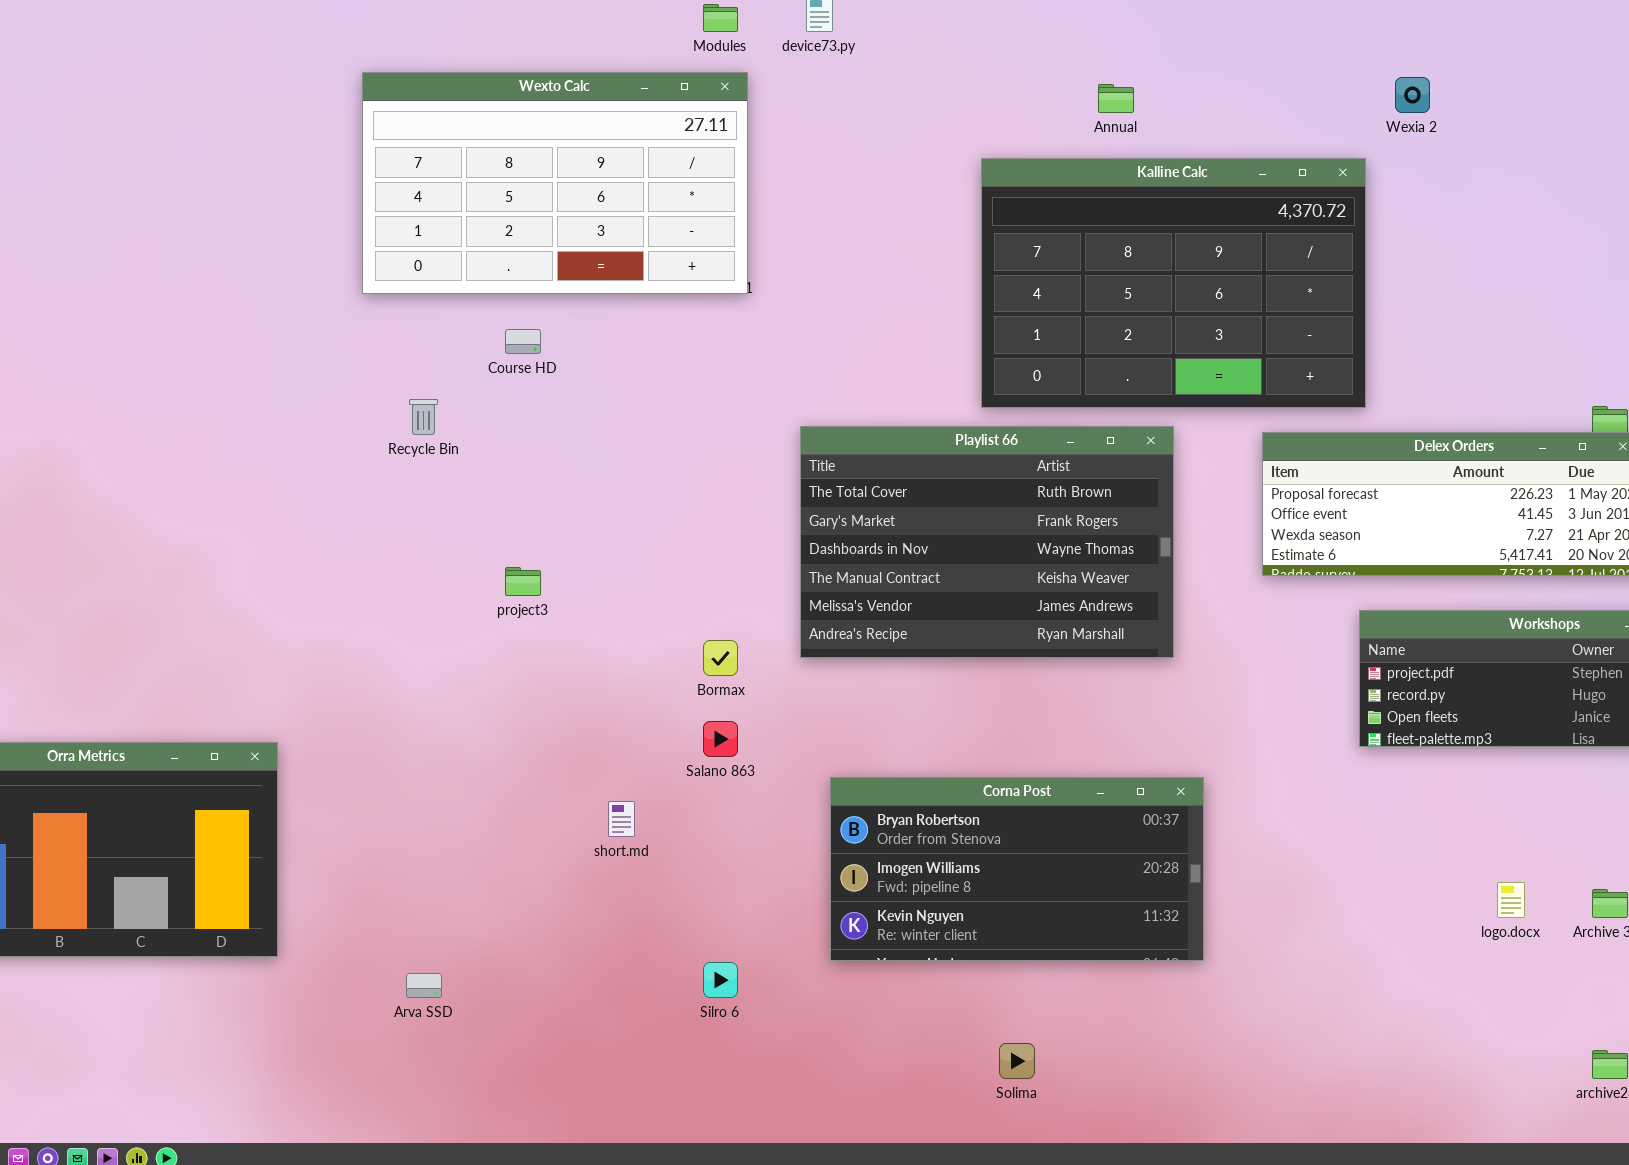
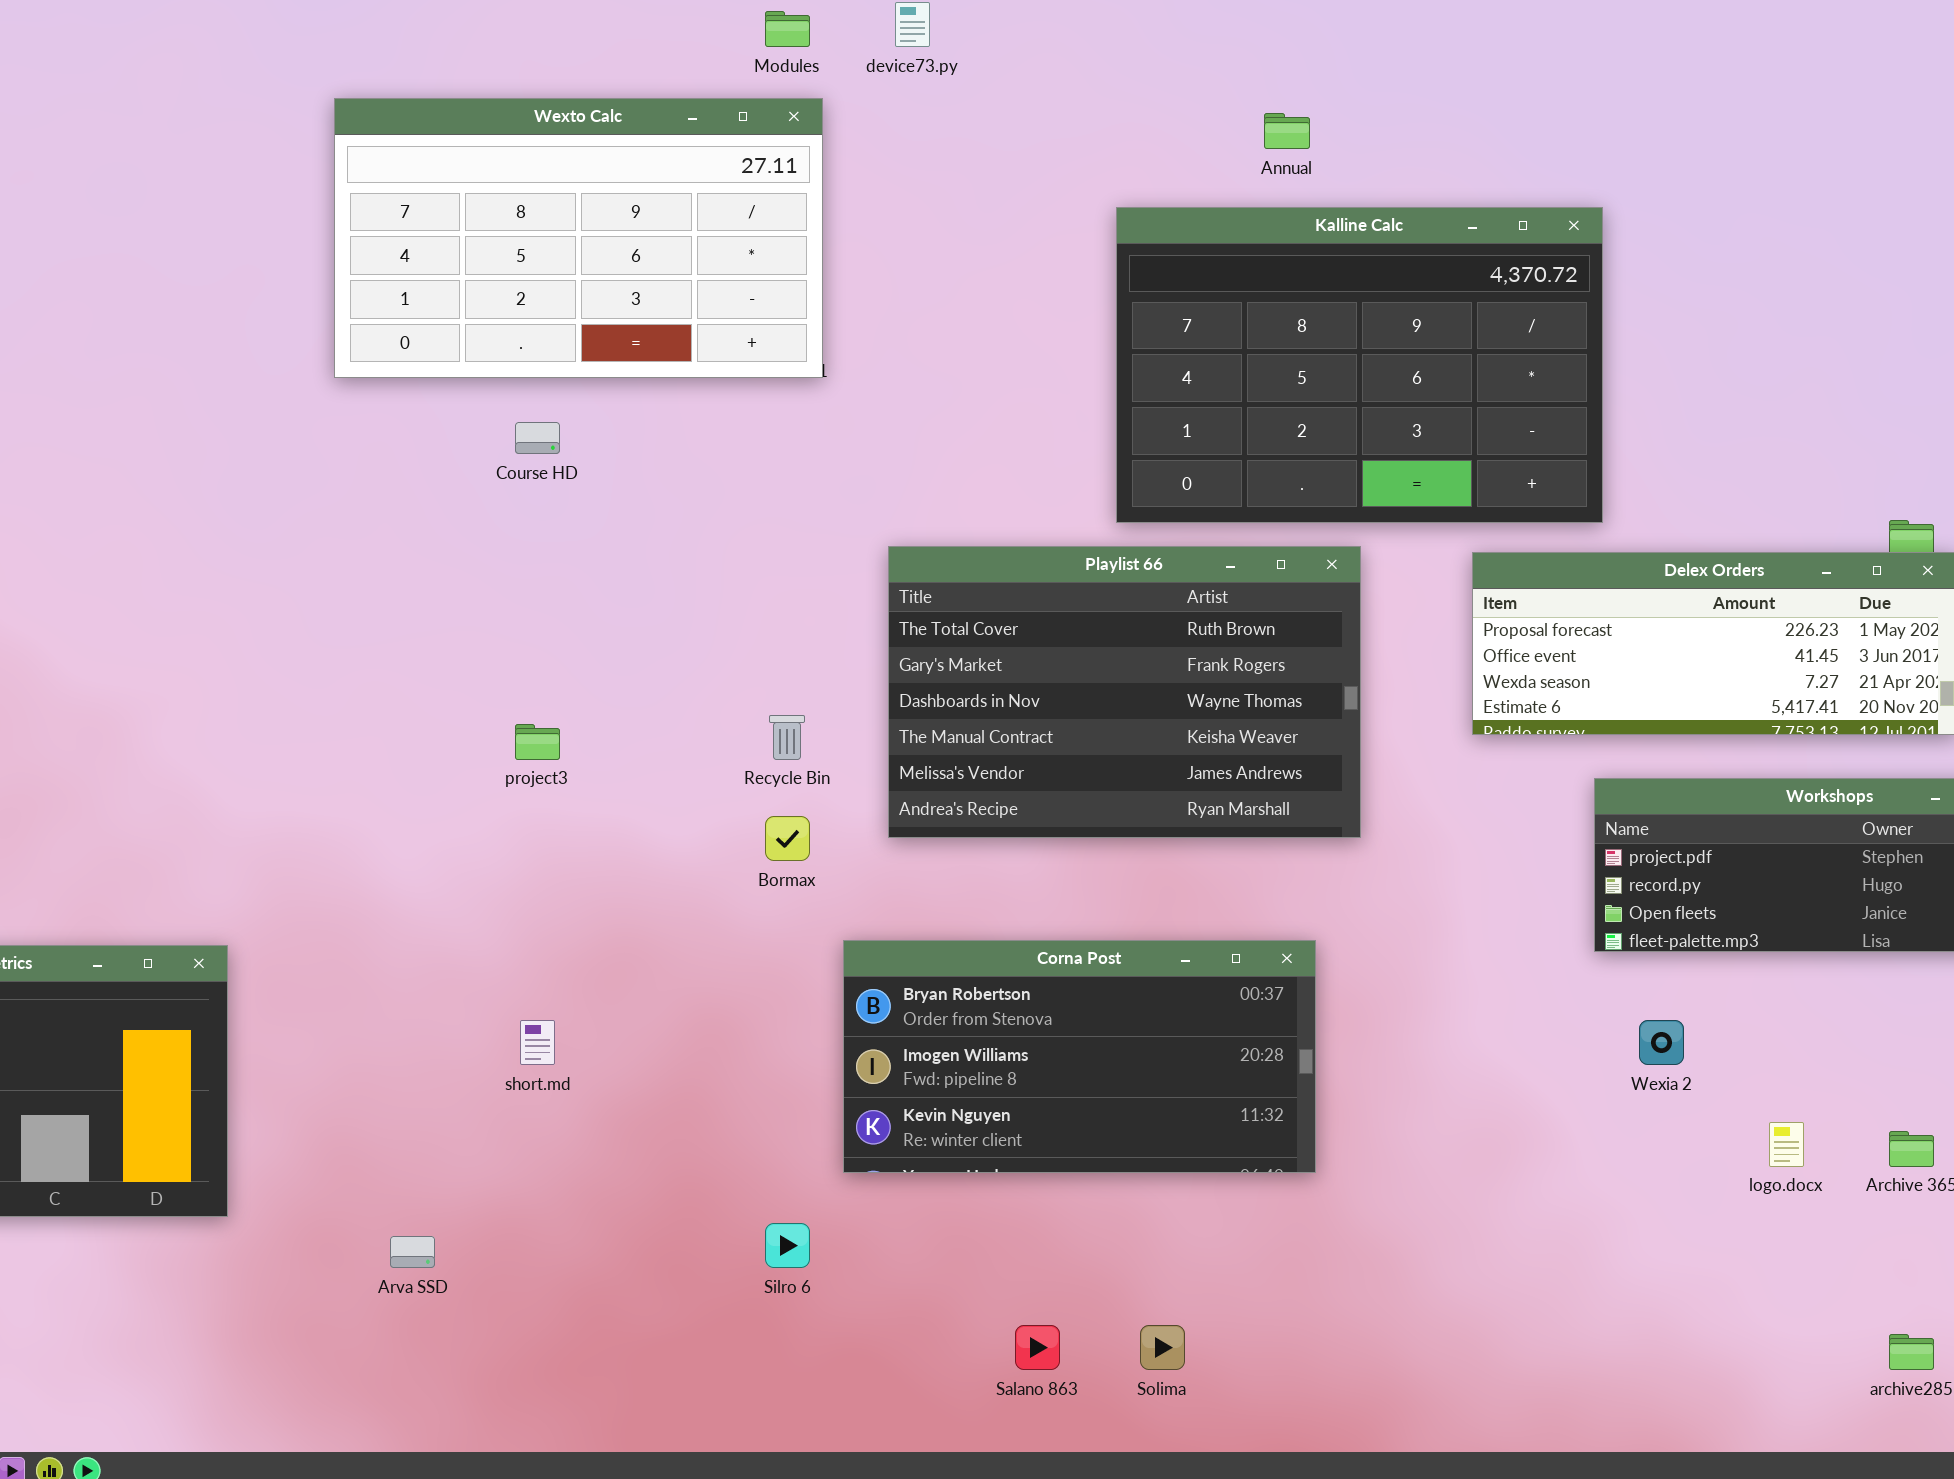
Wexia 2: [1395,77,1430,113] -> [1639,1020,1684,1065], moved
Recycle Bin: [409,399,438,435] -> [769,715,805,760], moved
Salano 863: [703,721,738,757] -> [1015,1325,1060,1370], moved
Corna Post: [830,777,1204,961] -> [843,940,1316,1173], moved
short.md: [608,801,635,837] -> [520,1020,555,1065], moved

